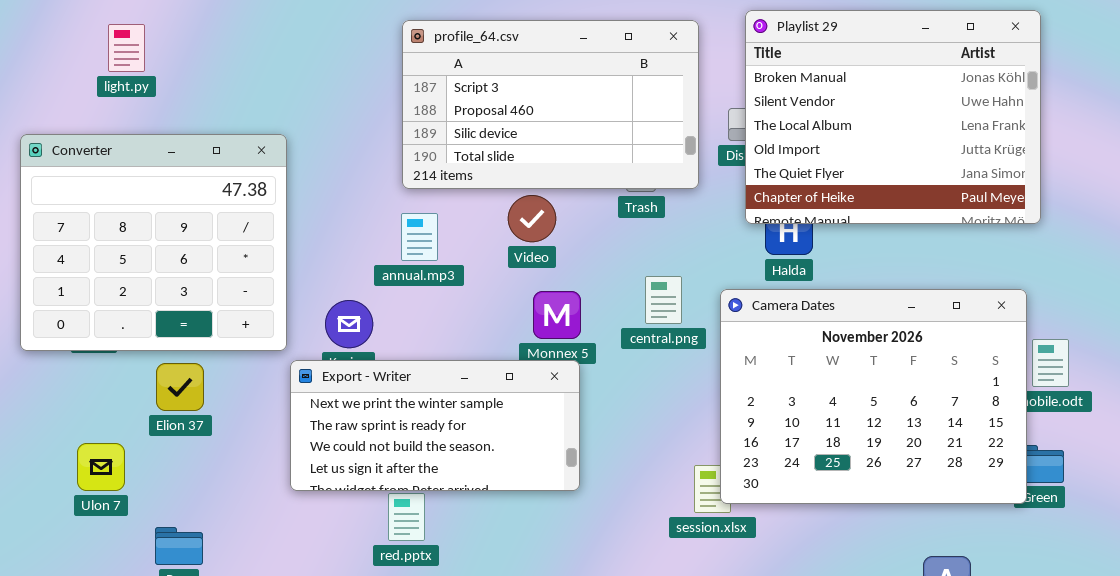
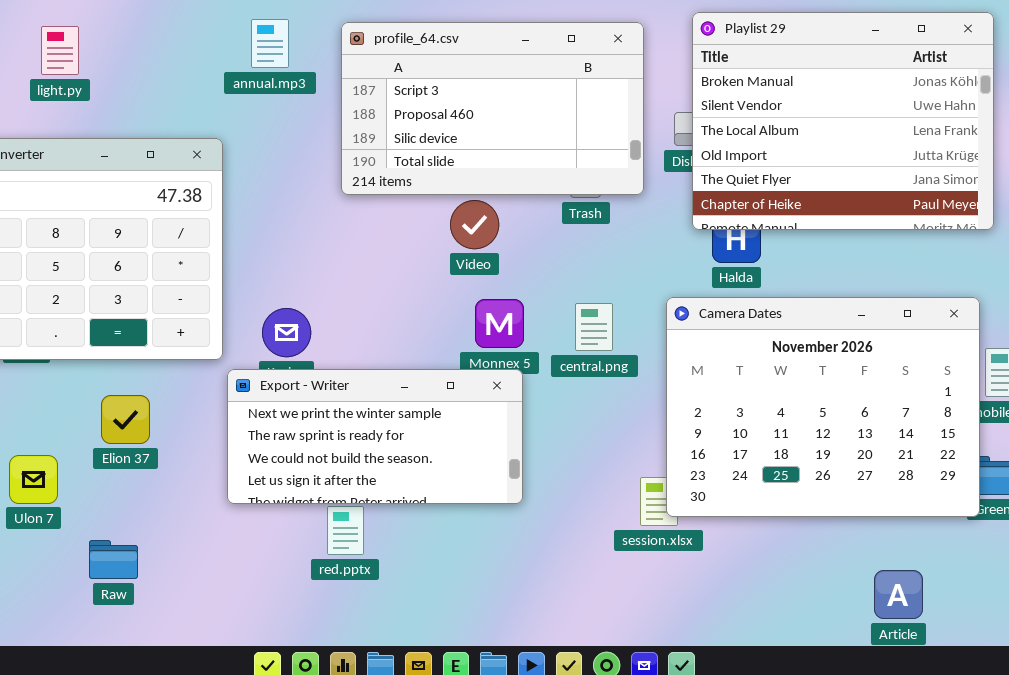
annual.mp3: [401,213,438,261] -> [251,19,289,68], moved
central.png: [645,276,682,324] -> [575,303,613,351], moved
Elion 37: [156,363,204,411] -> [101,395,150,444], moved

